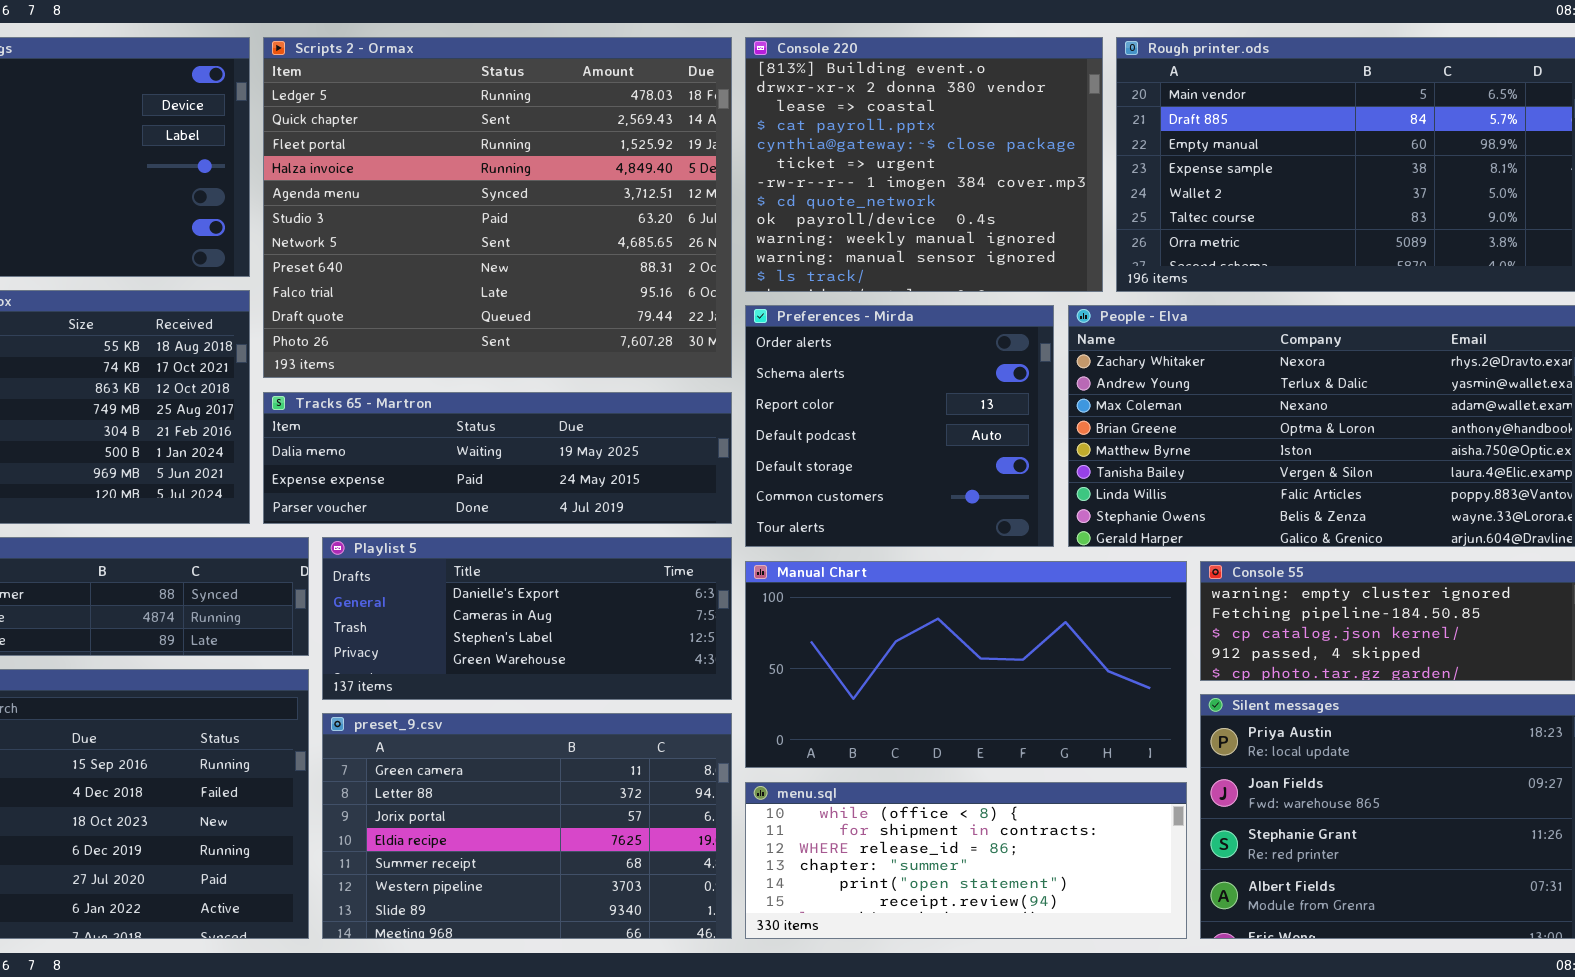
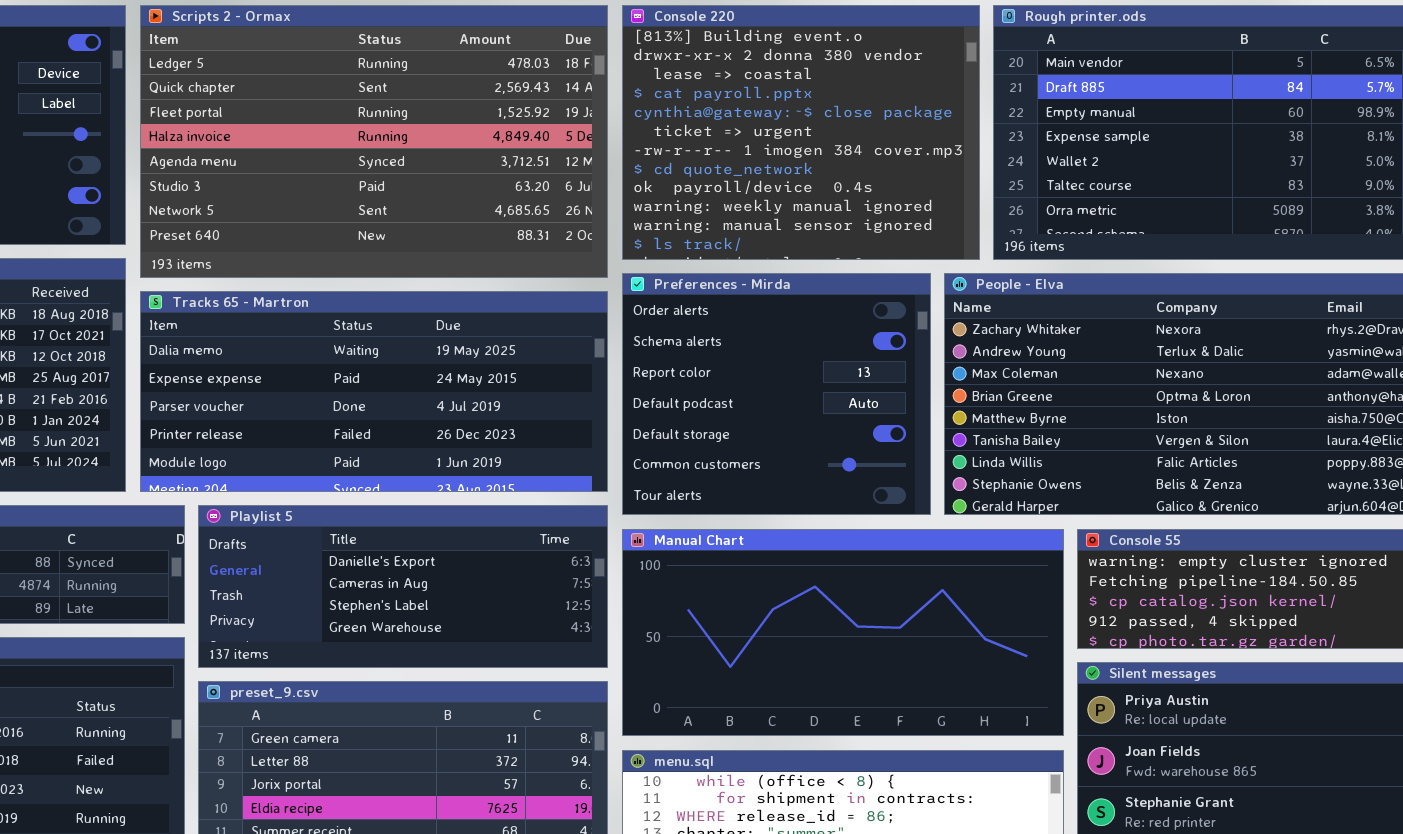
Scripts 2 - Ormax: [263,37,732,378] -> [140,5,608,278], resized
Tracks 65 - Martron: [263,392,732,524] -> [140,291,608,492], resized

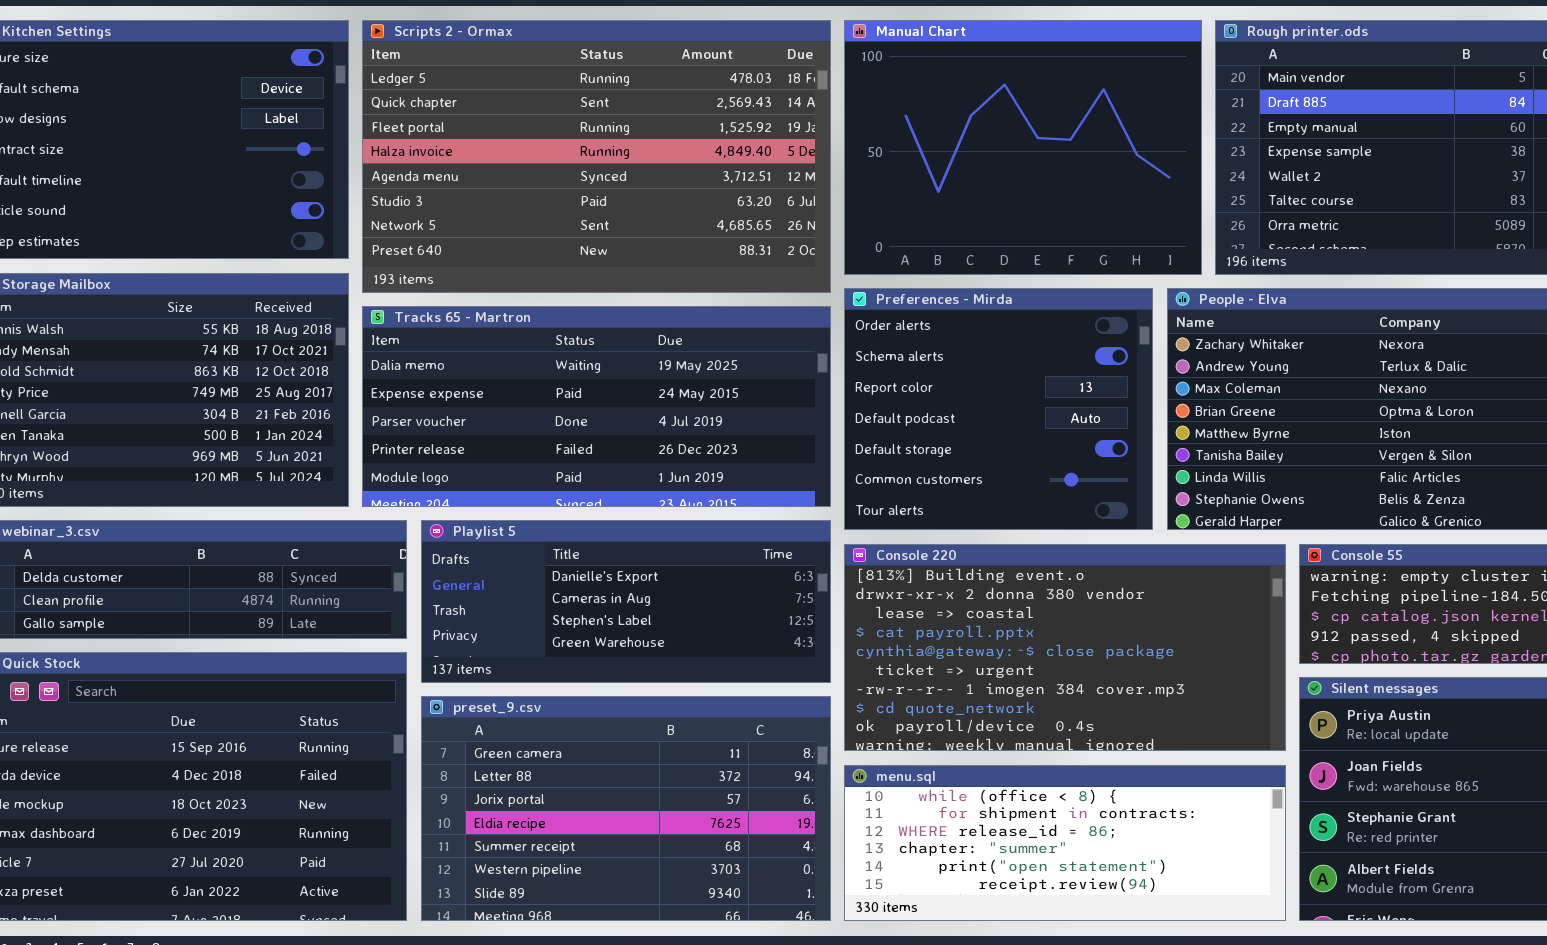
Console 220: [622,5,980,260] -> [844,544,1286,751], moved, resized
Manual Chart: [622,529,1064,736] -> [844,20,1202,275], moved, resized

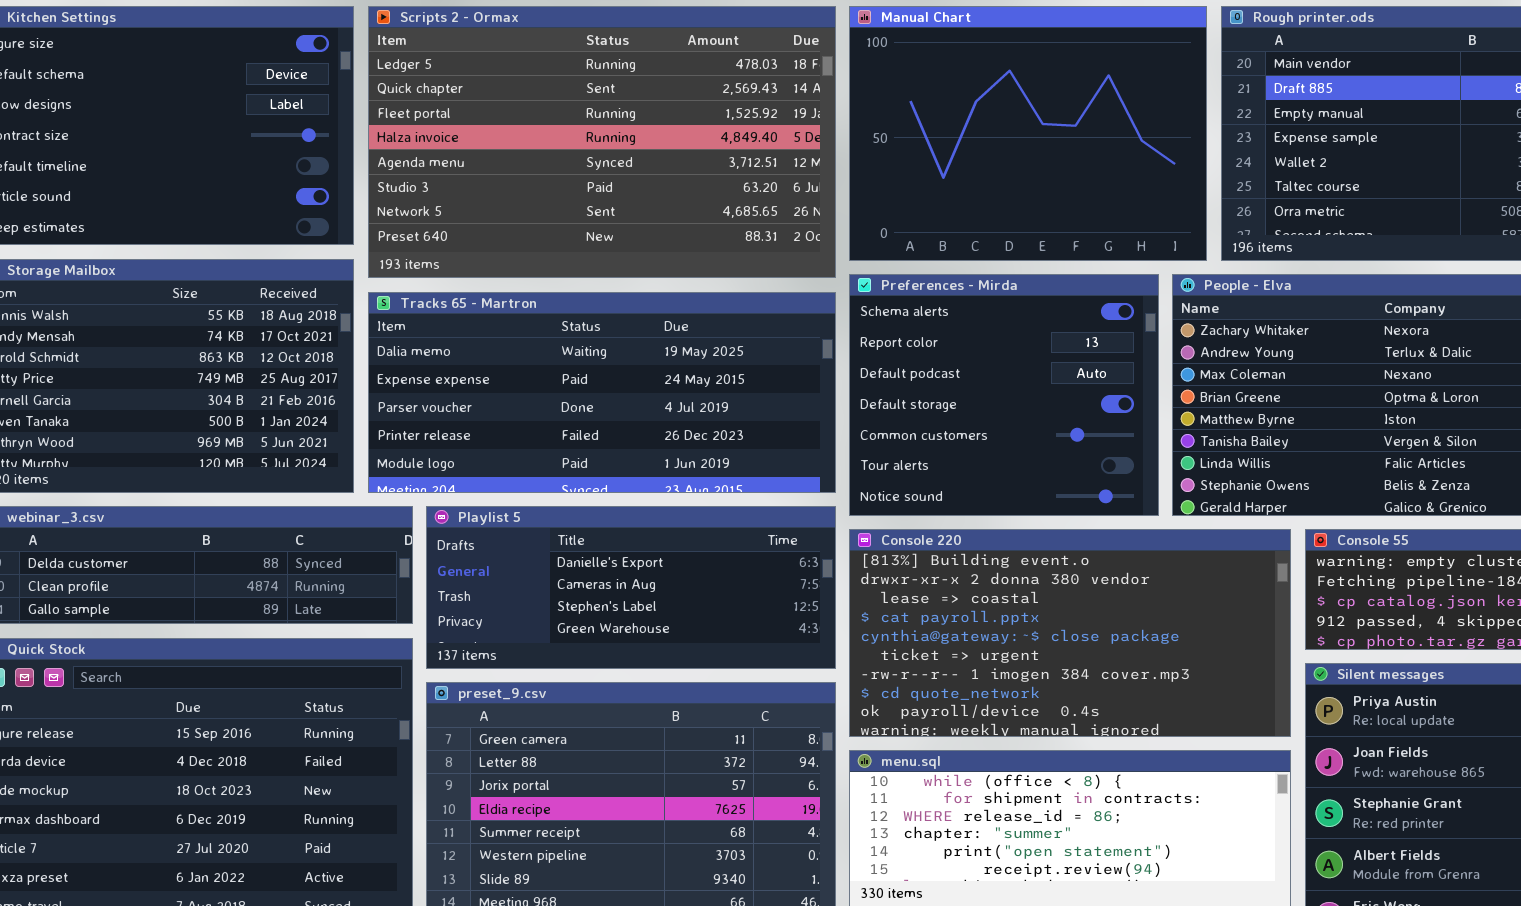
Preferences - Mirda: [844,288,1153,530] -> [849,274,1159,516], scrolled down 1 row

